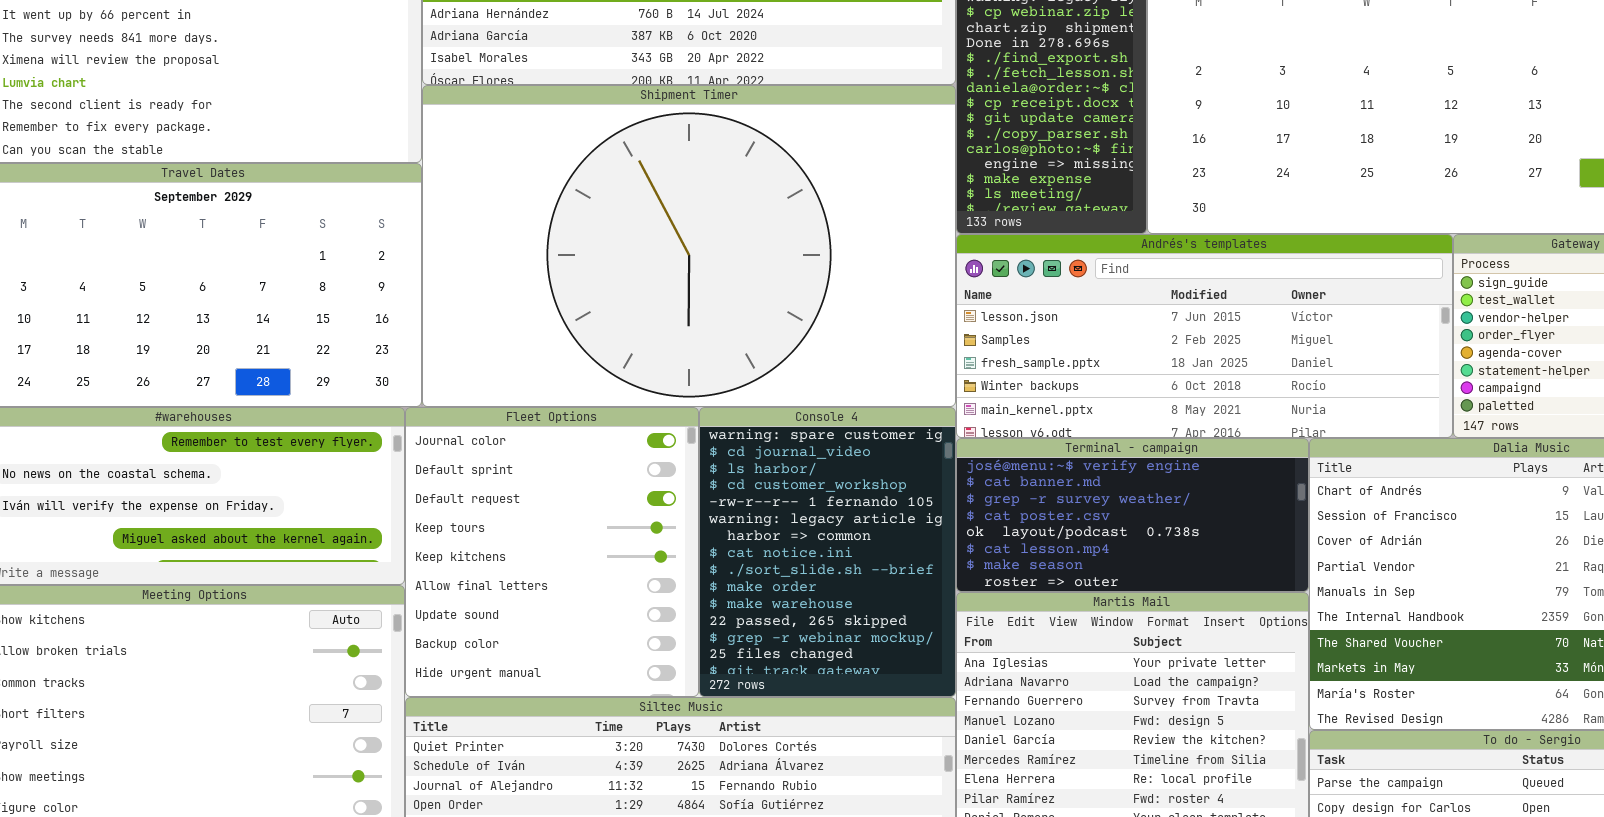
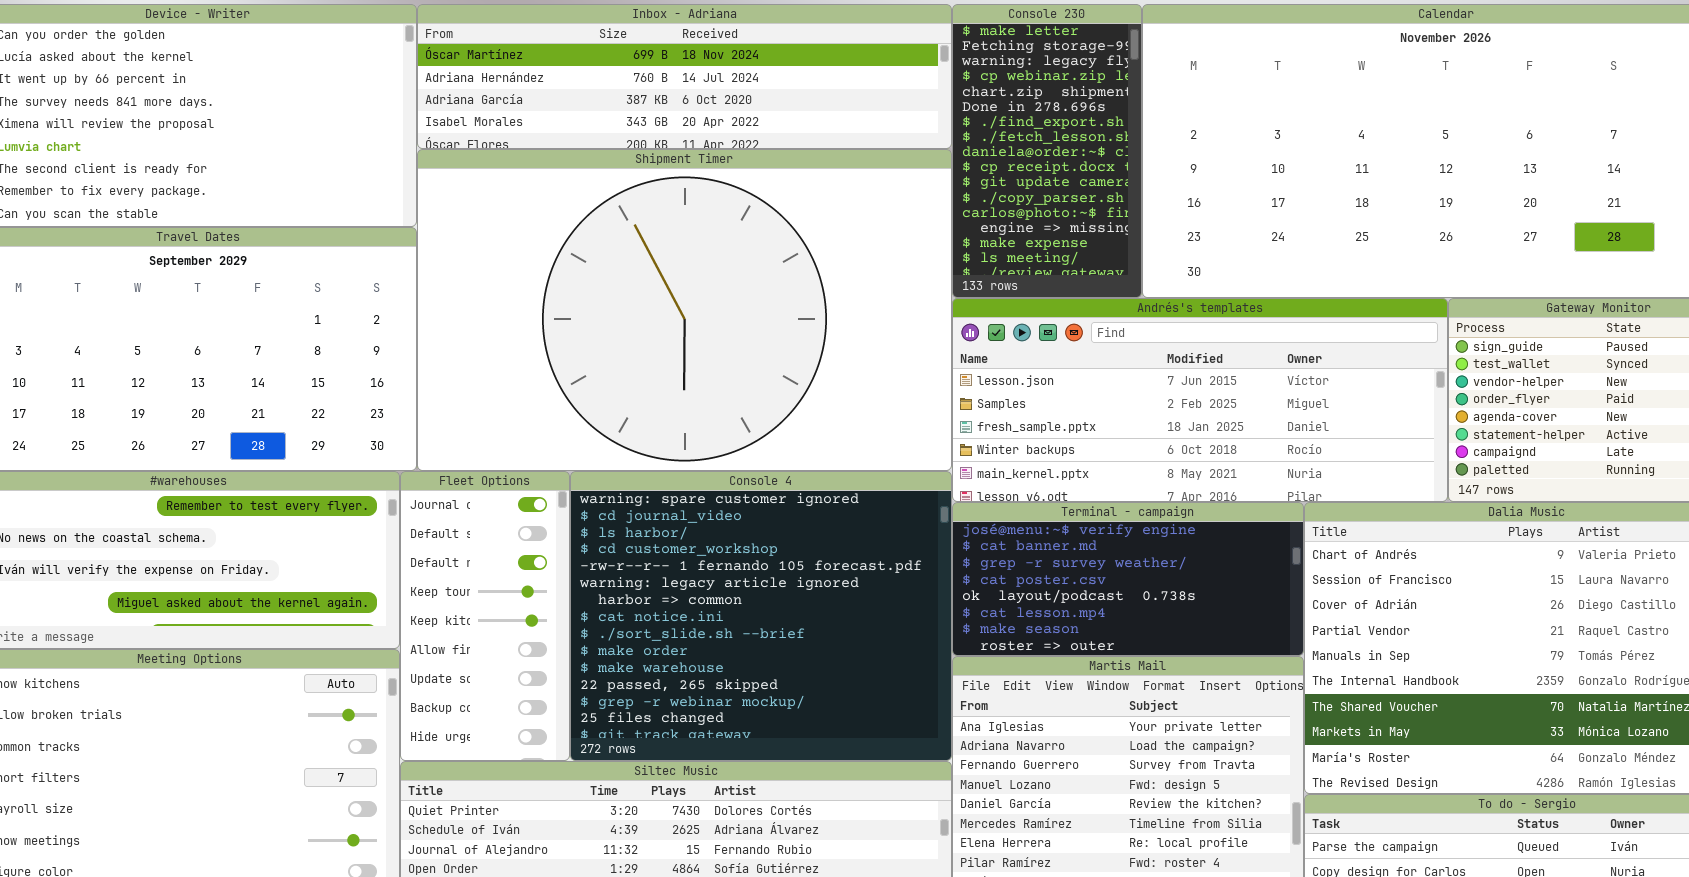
Fleet Options: [405,407,699,697] -> [400,471,570,761], resized
Console 4: [699,407,956,697] -> [570,471,952,761], resized

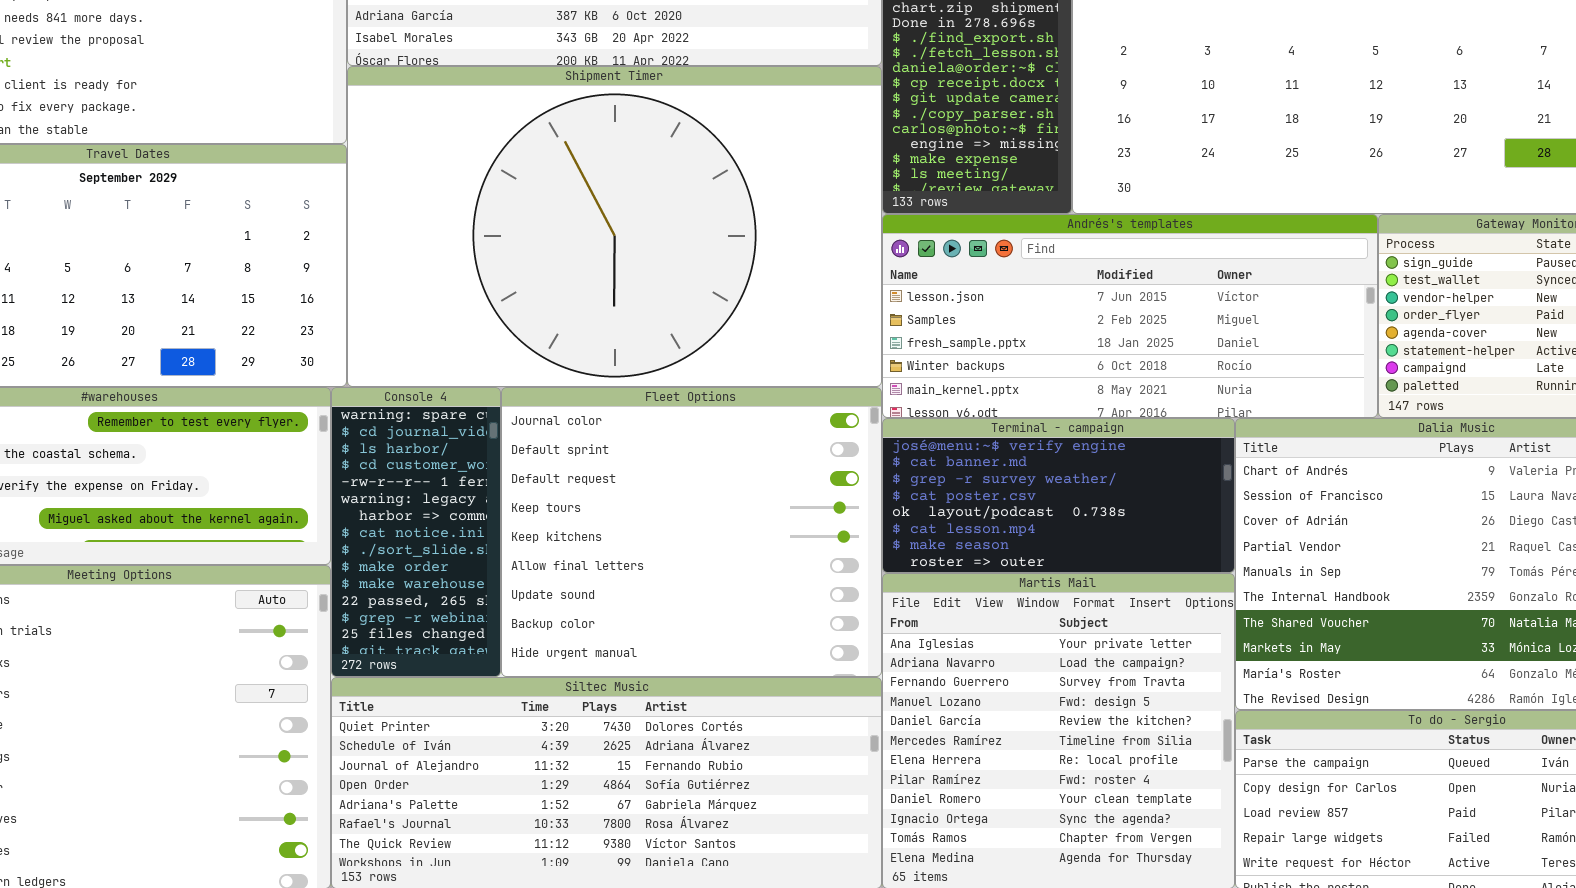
Fleet Options: [400,471,570,761] -> [501,387,882,677], moved, resized
Console 4: [570,471,952,761] -> [331,387,501,677], moved, resized

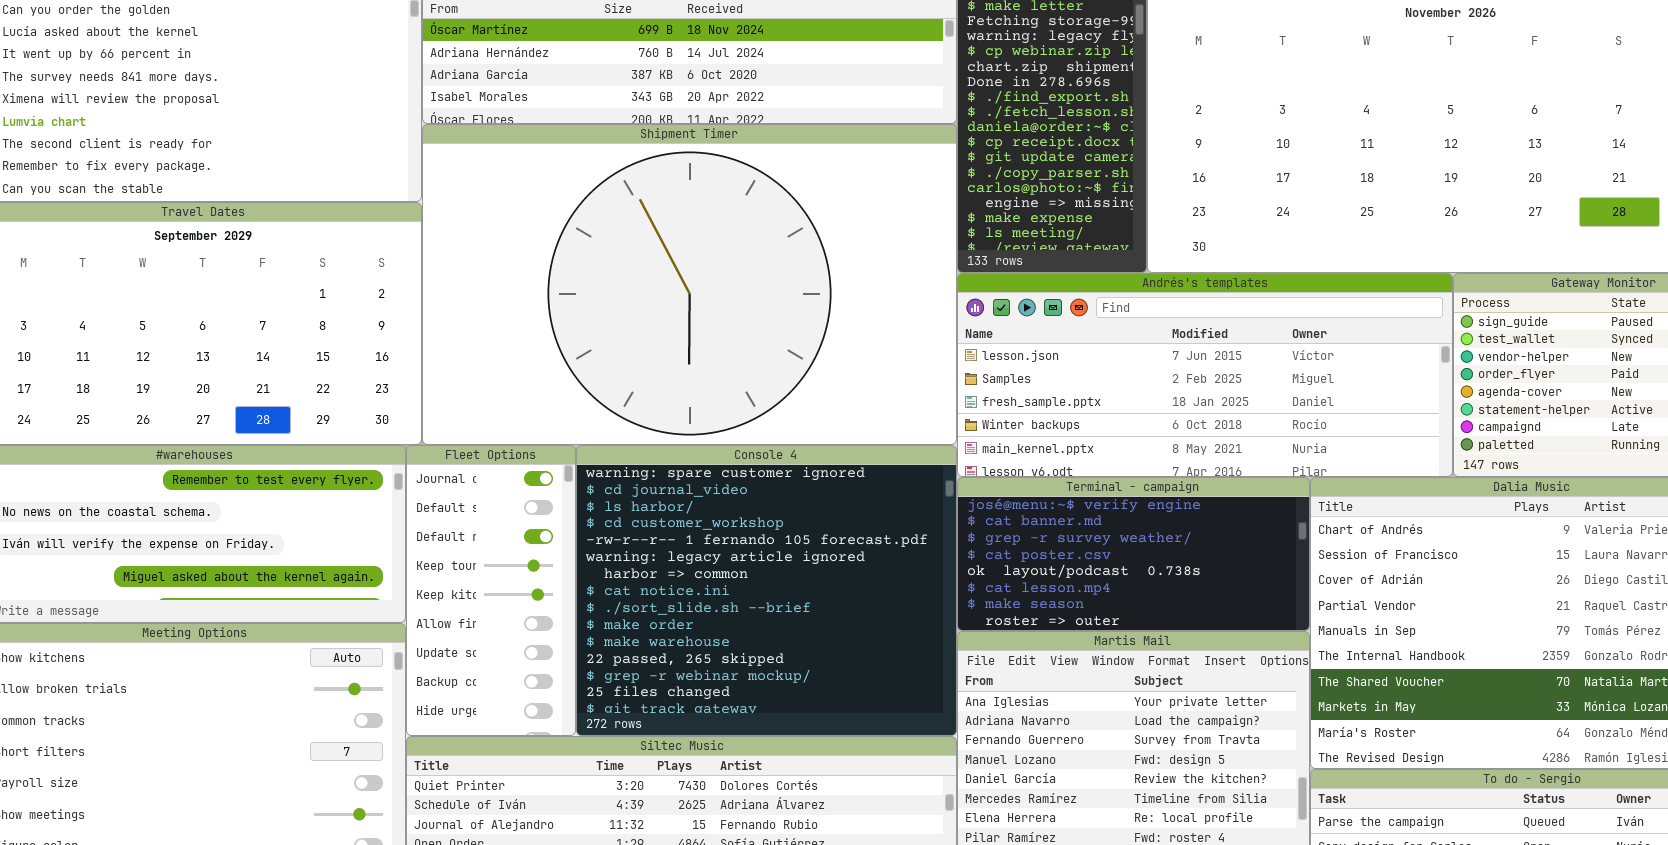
Console 4: [331,387,501,677] -> [576,445,957,736], moved, resized
Fleet Options: [501,387,882,677] -> [406,445,576,736], moved, resized

